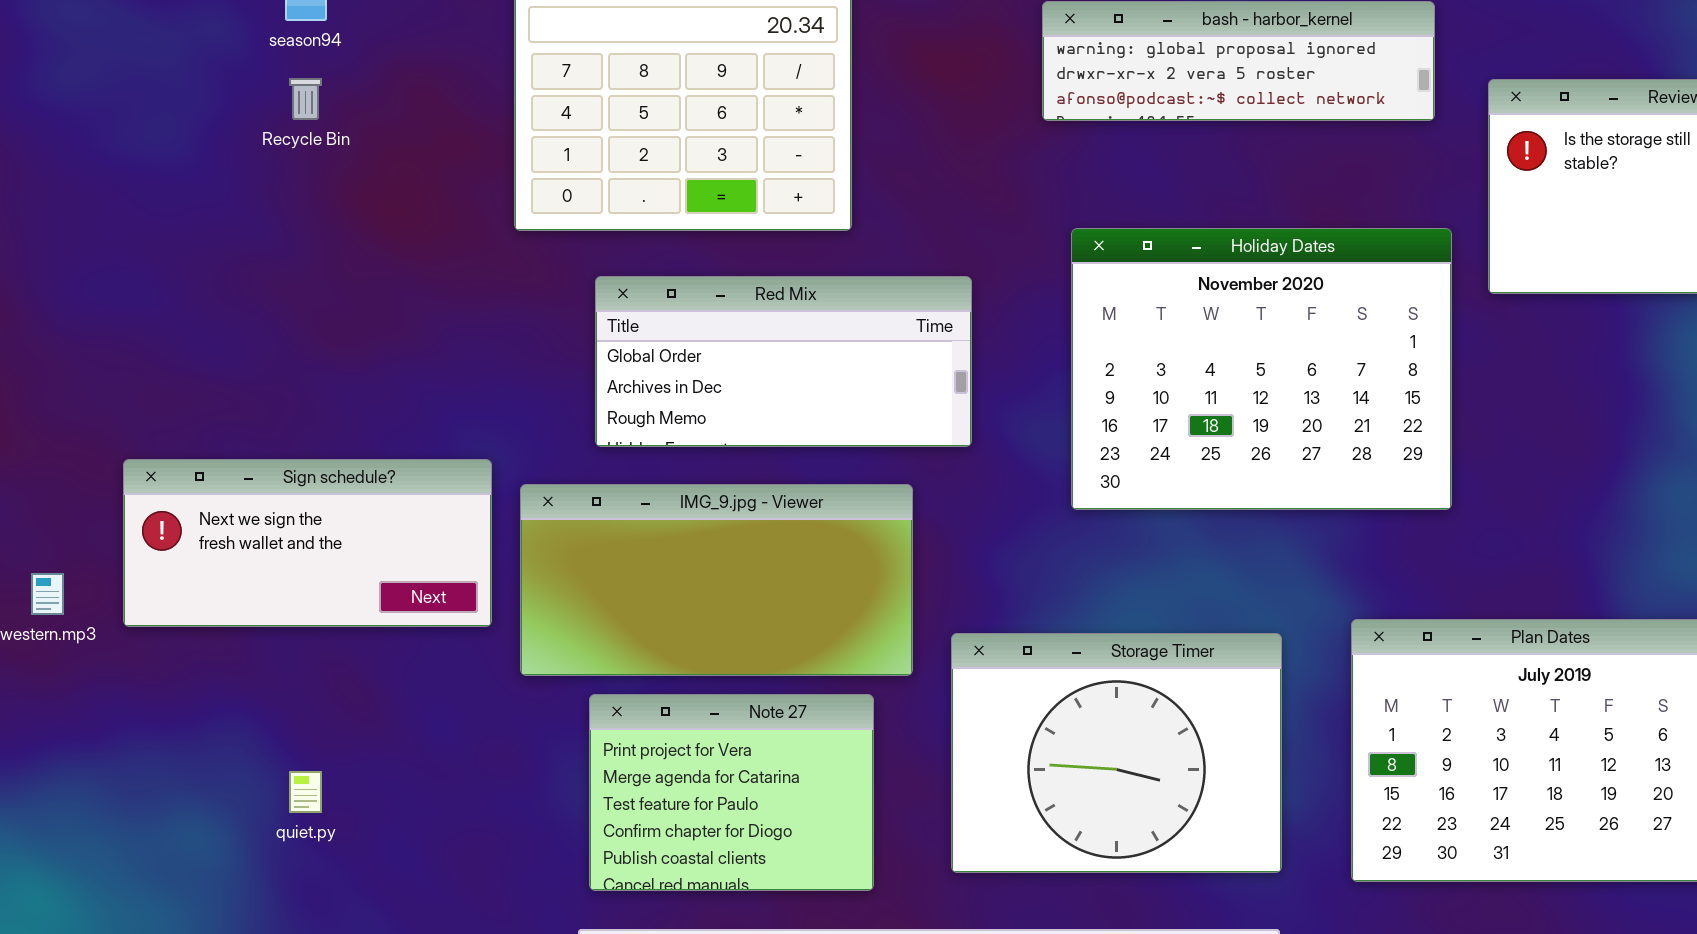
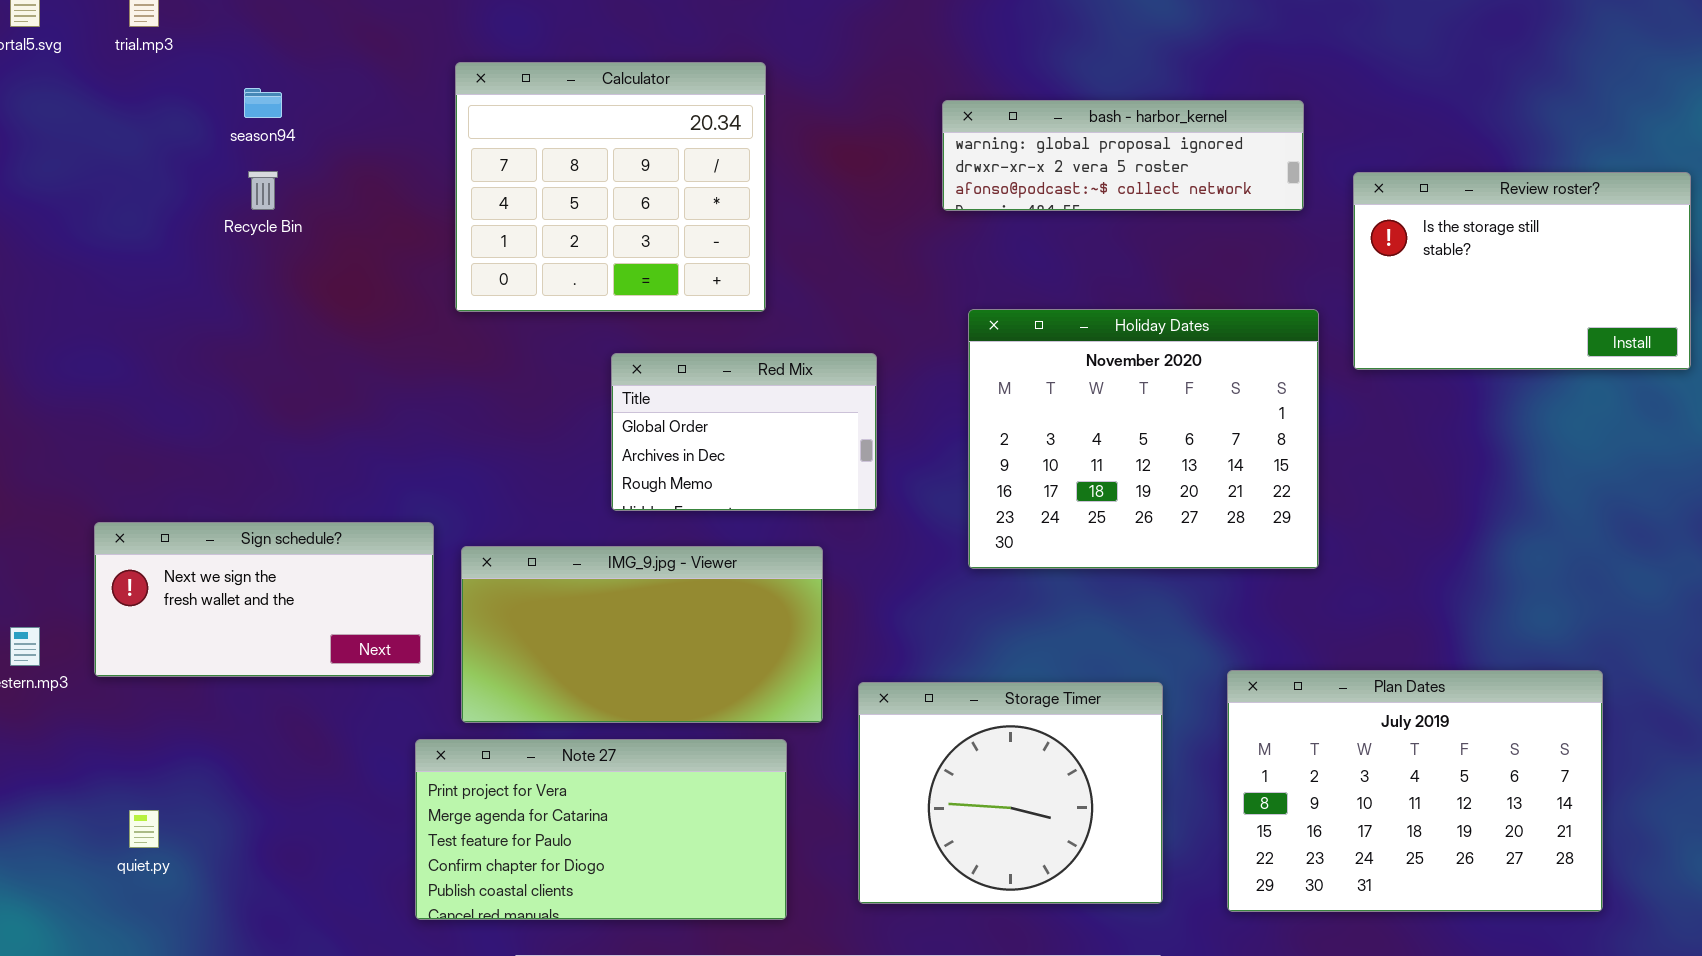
Red Mix: [595,276,972,447] -> [611,353,877,511], resized
Note 27: [589,694,874,891] -> [415,739,787,920], resized
quiet.py: [289,771,322,813] -> [129,810,159,848], moved

